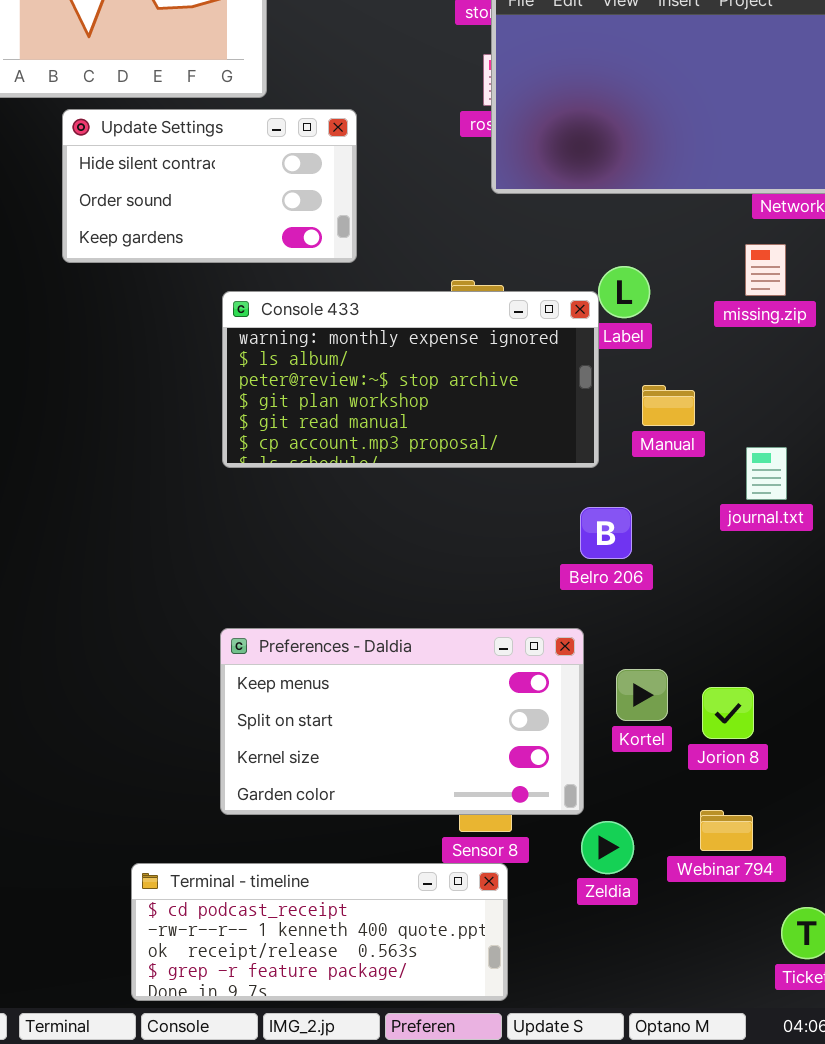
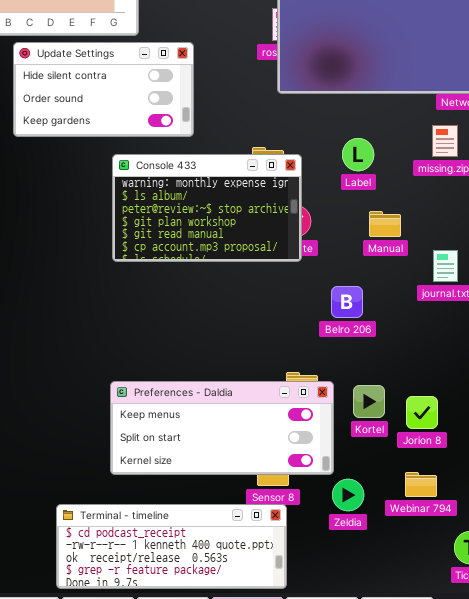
Console 433: [222,291,599,468] -> [112,154,302,262], resized
Preferences - Daldia: [220,628,584,815] -> [110,381,334,475], resized

